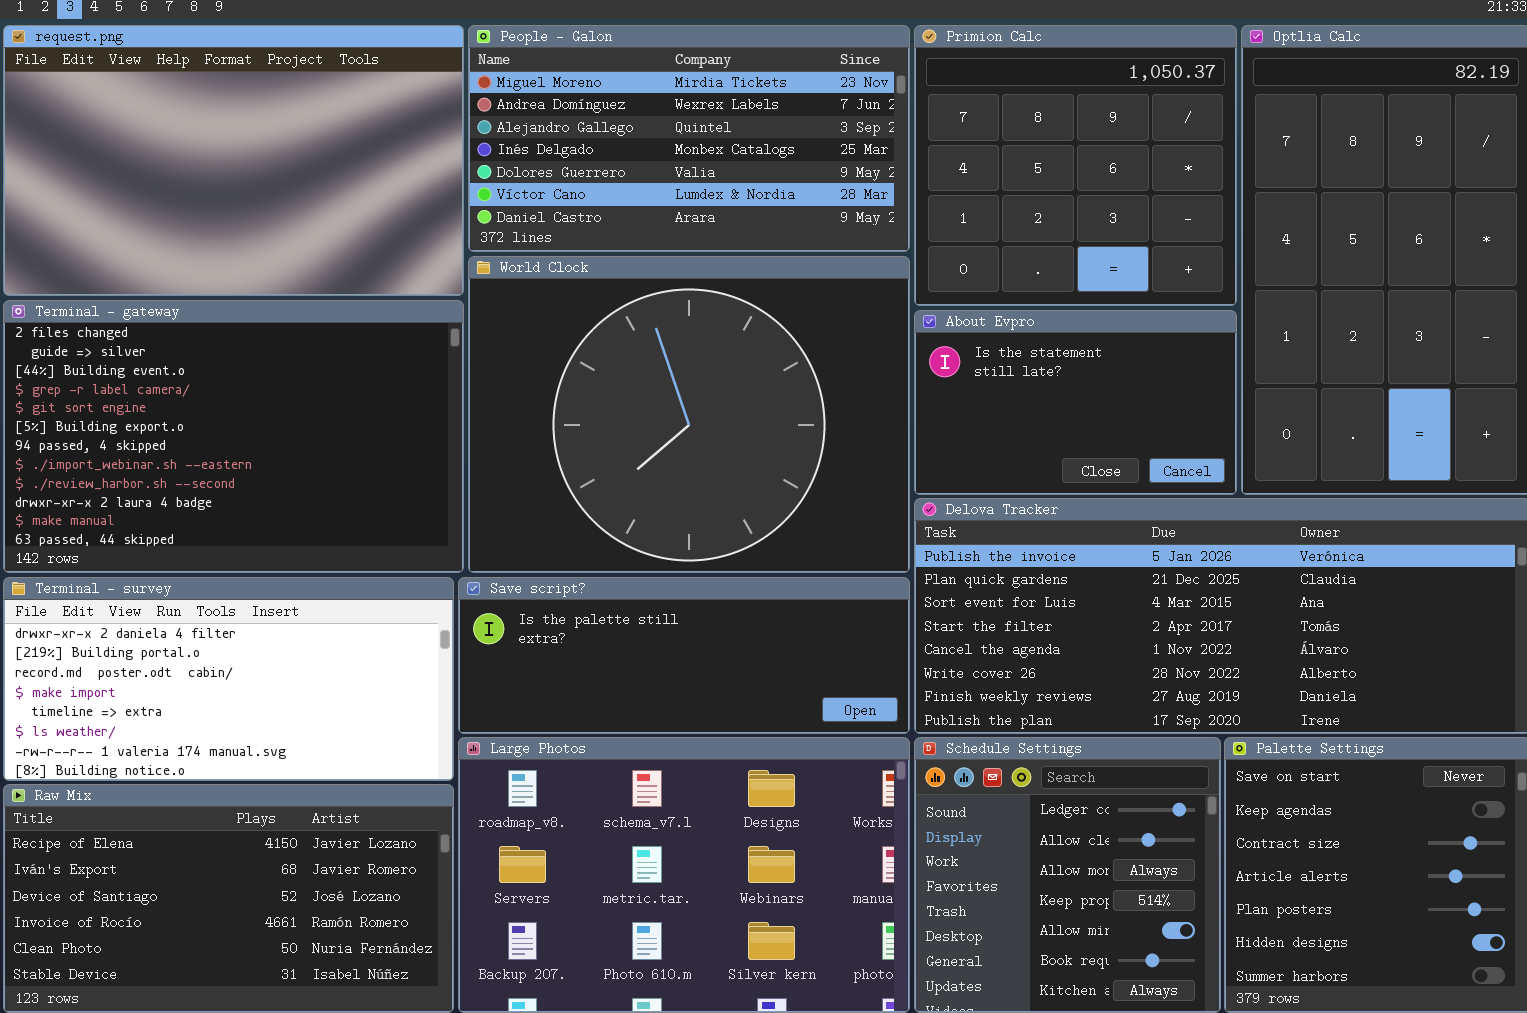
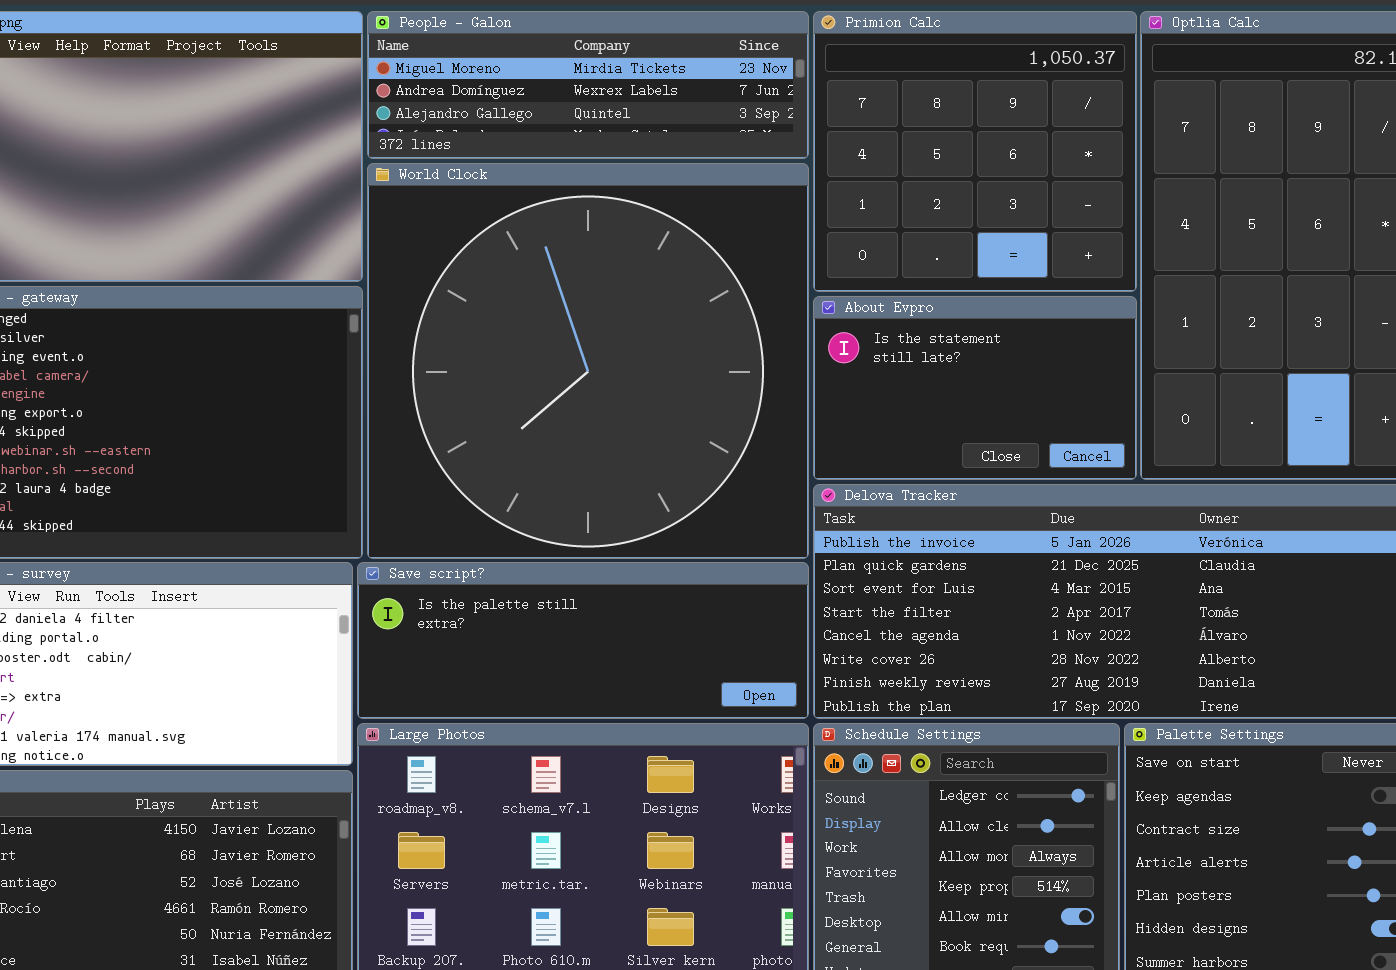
People - Galon: [468,25,910,252] -> [367,11,809,159], resized
World Clock: [468,256,910,573] -> [367,163,809,559], resized

